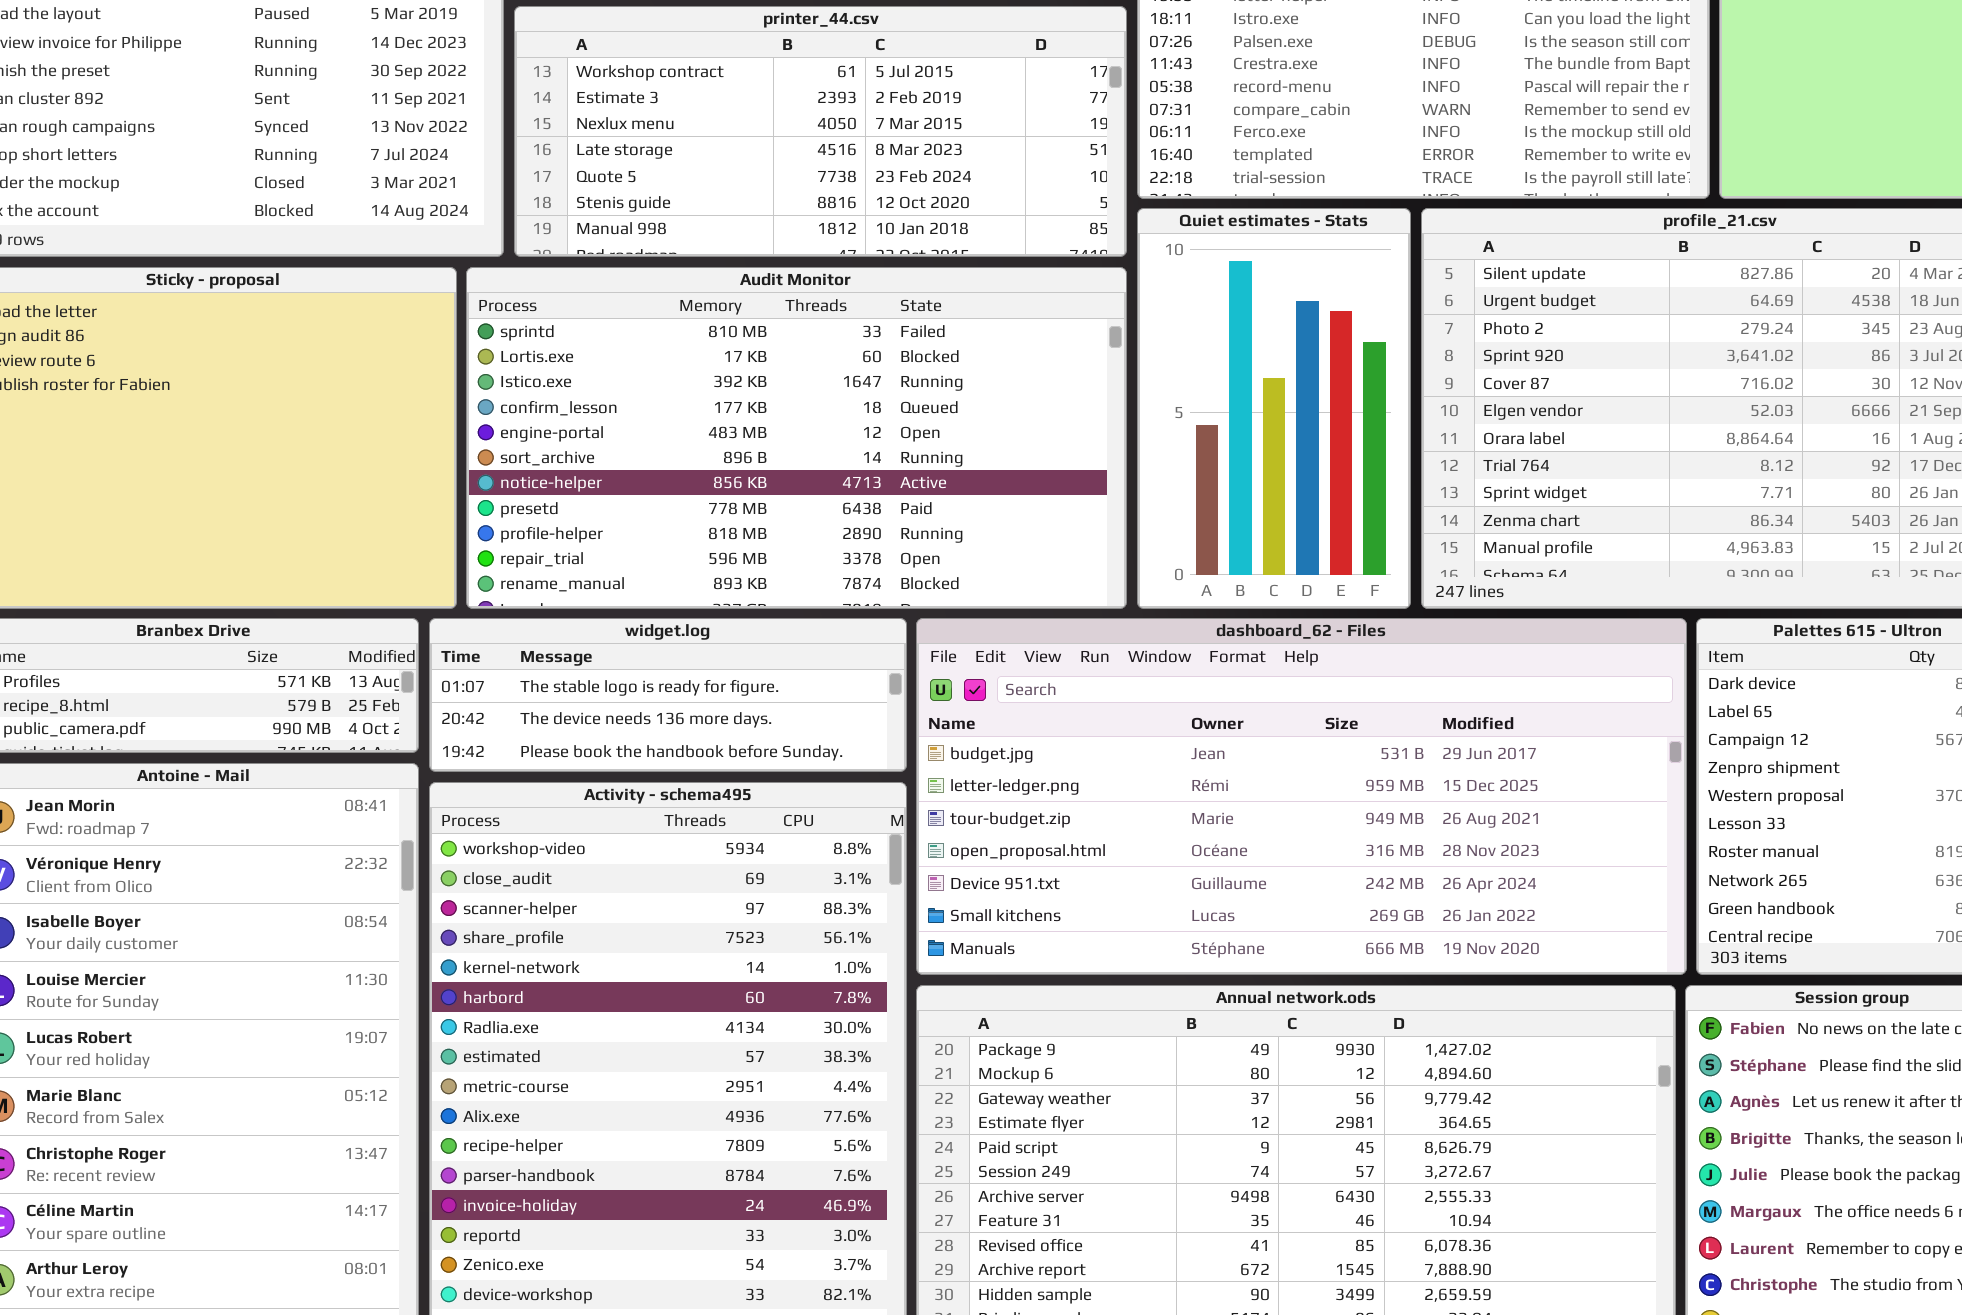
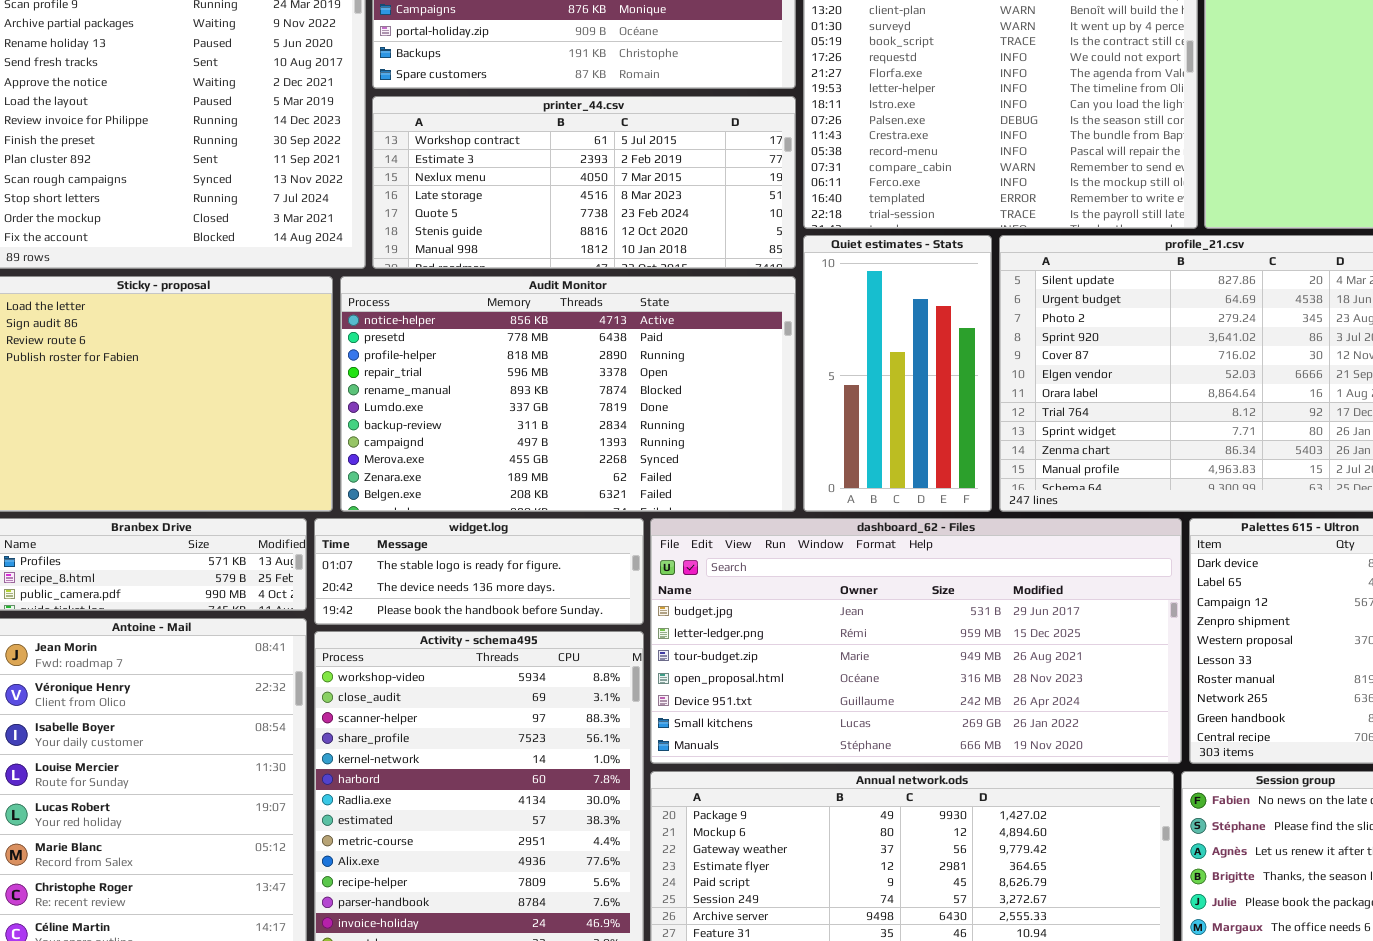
Audit Monitor: [466,267,1127,609] -> [340,276,796,512], scrolled down 6 rows

